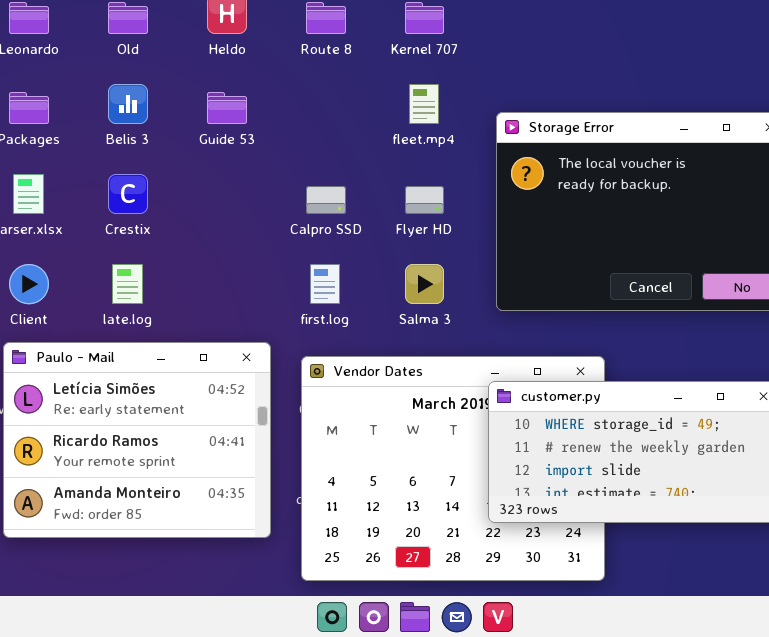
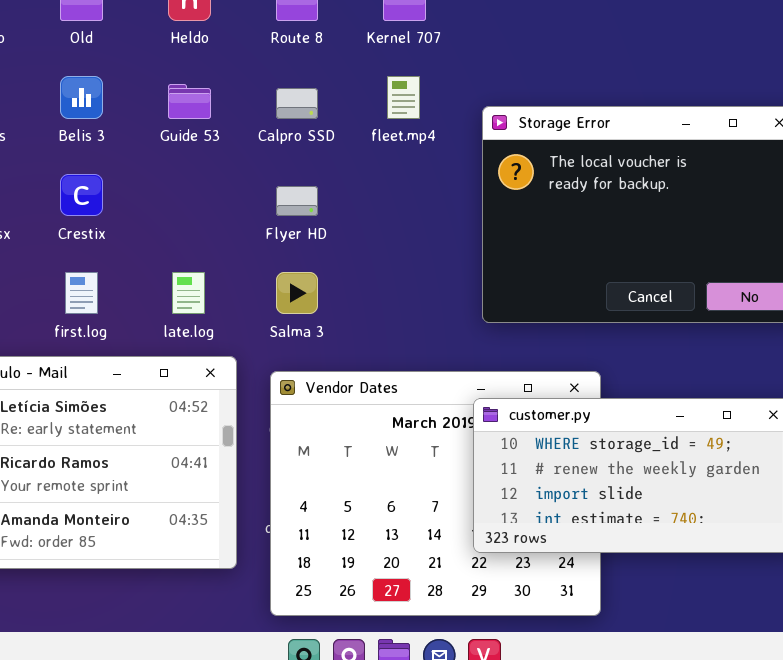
Calpro SSD: [306,186,346,214] -> [276,88,318,119], moved
Flyer HD: [405,186,444,214] -> [276,186,318,216], moved
late.log: [112,264,143,304] -> [172,272,205,314], moved
first.log: [310,264,340,304] -> [65,272,98,314], moved
Salma 3: [405,264,444,304] -> [276,272,318,314], moved

